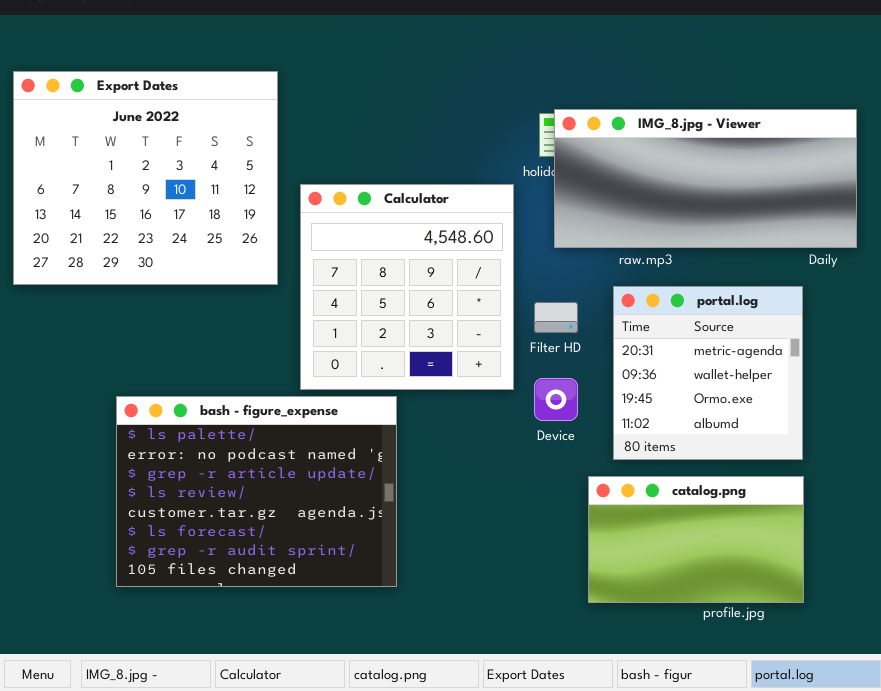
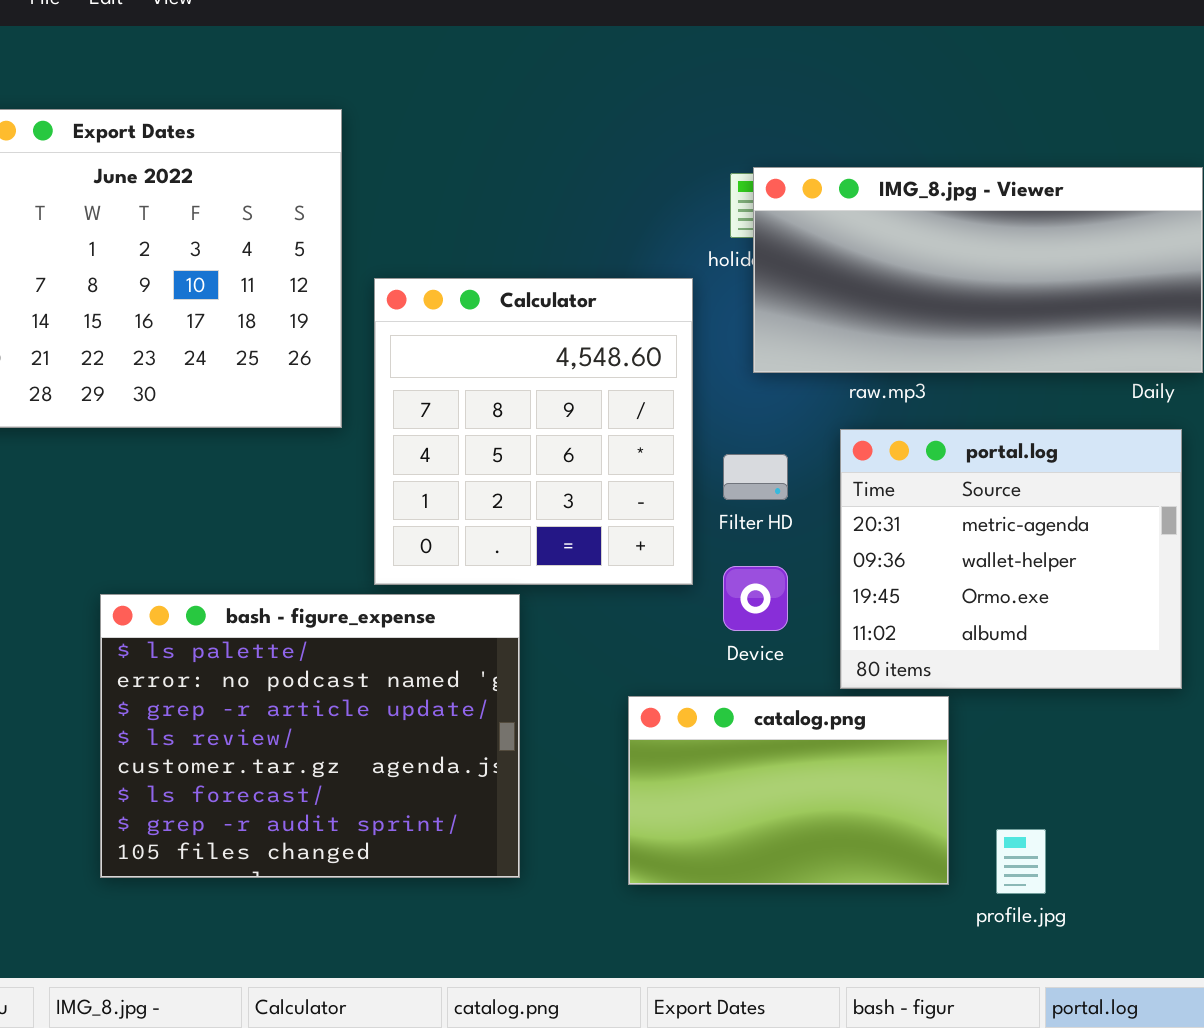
portal.log: [613,286,803,460] -> [840,429,1182,689], resized
catalog.png: [588,476,804,603] -> [628,696,949,885], moved

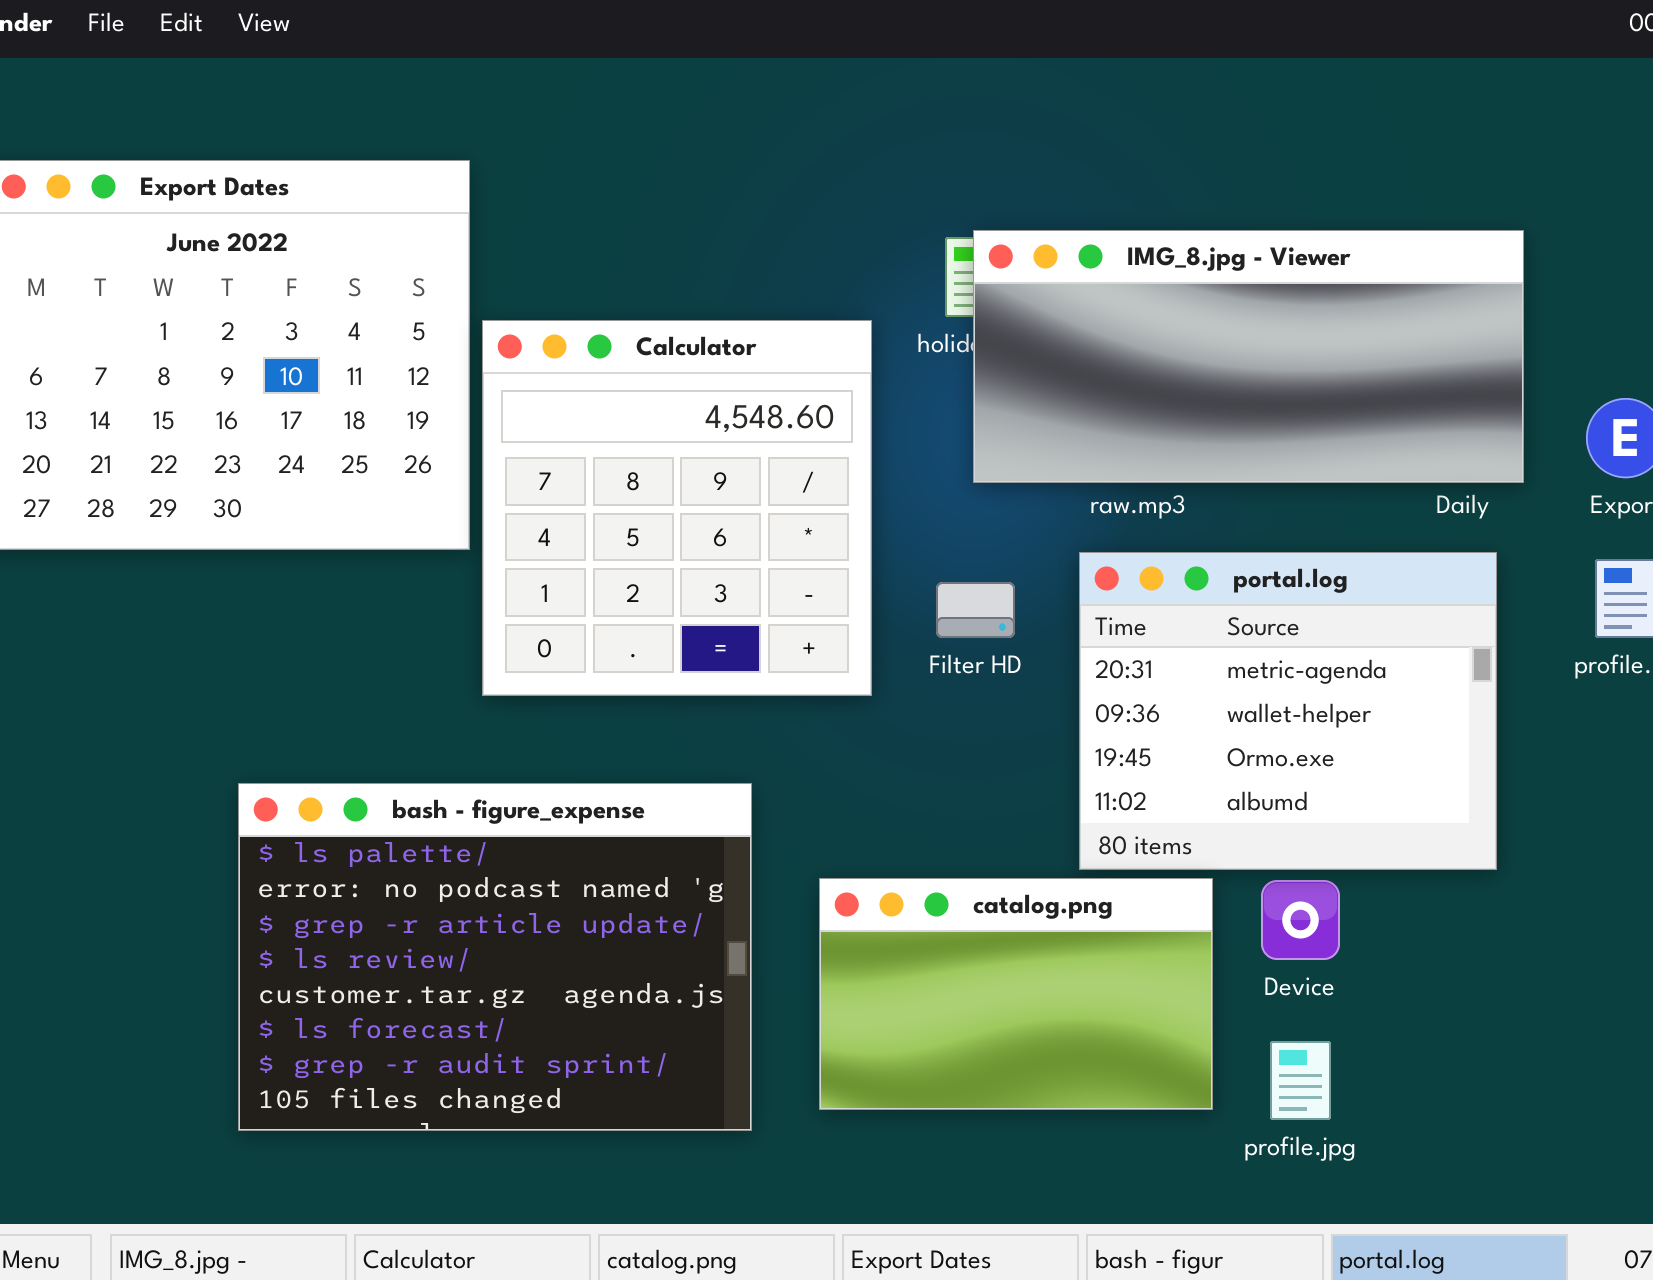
Calculator: [374,278,693,585] -> [482,320,872,696], moved
Device: [723,566,788,631] -> [1261,880,1340,960], moved
bash - figure_expense: [100,594,520,878] -> [238,783,752,1131], moved

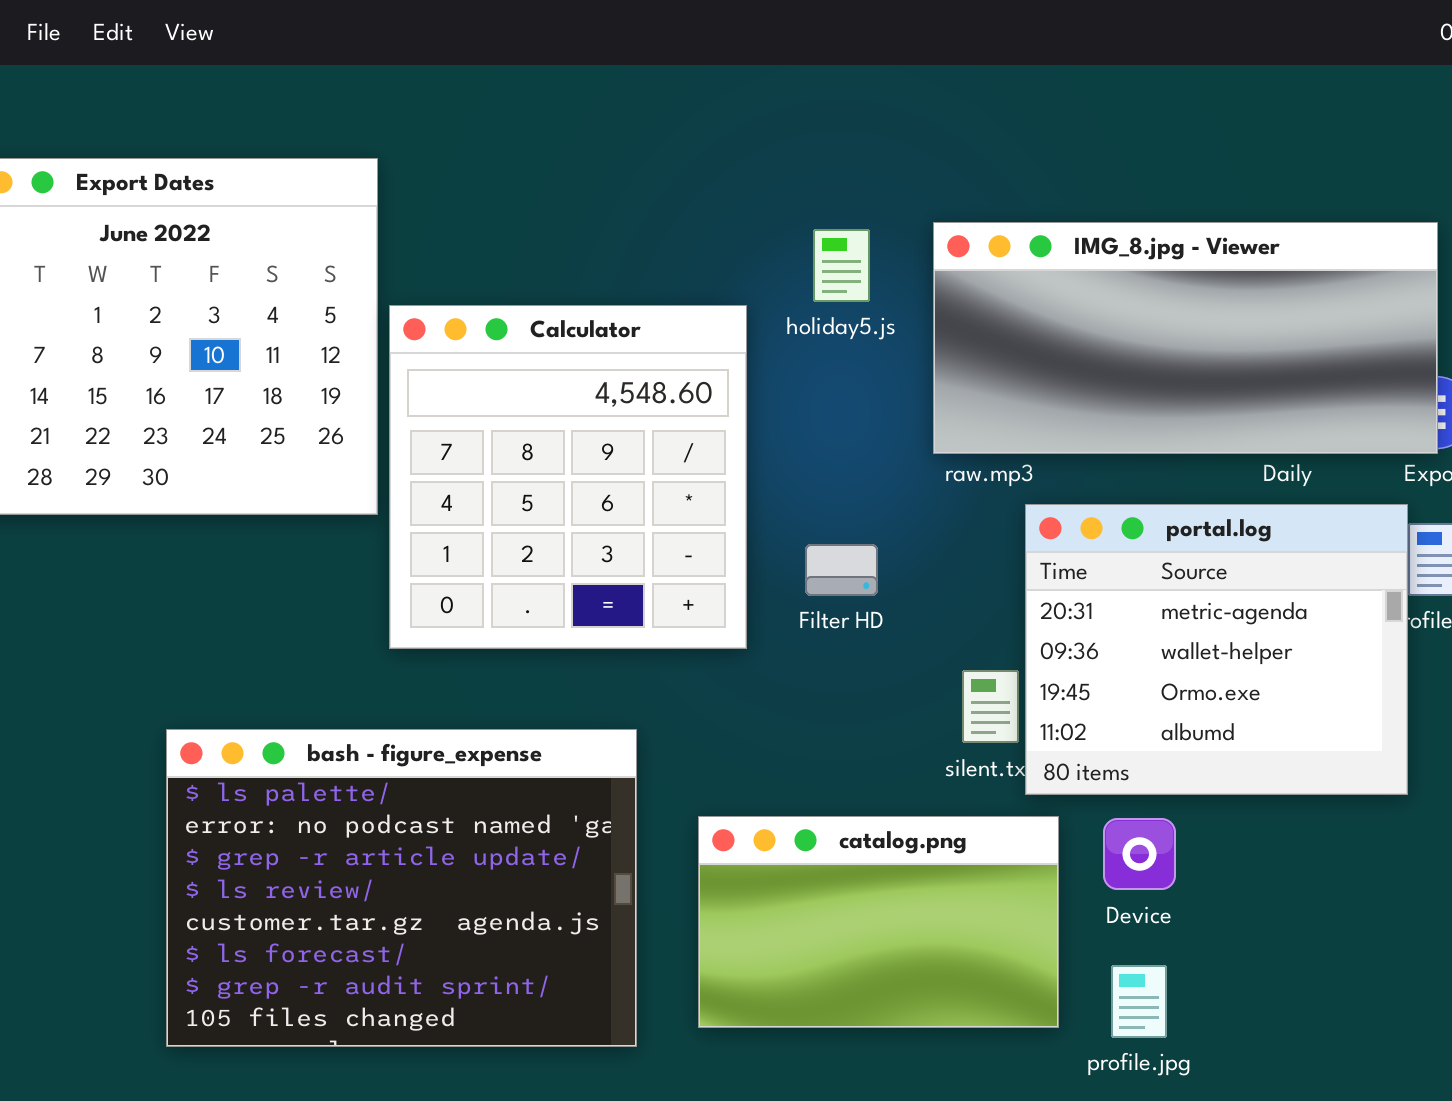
IMG_8.jpg - Viewer: [973,230,1524,483] -> [933,222,1438,454], moved
portal.log: [1079,552,1497,870] -> [1025,504,1408,795], moved

